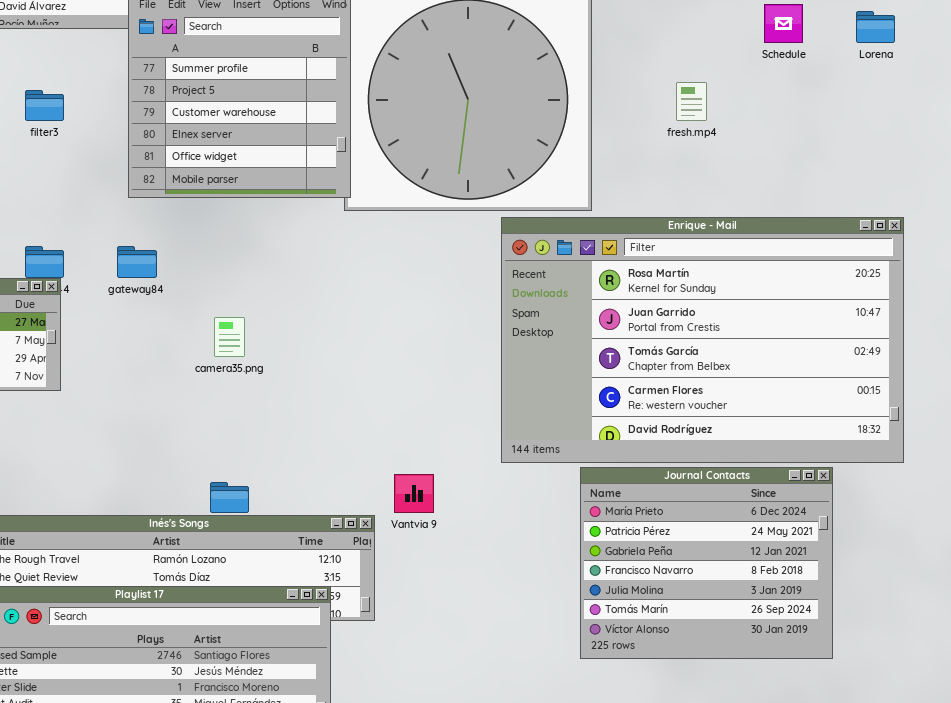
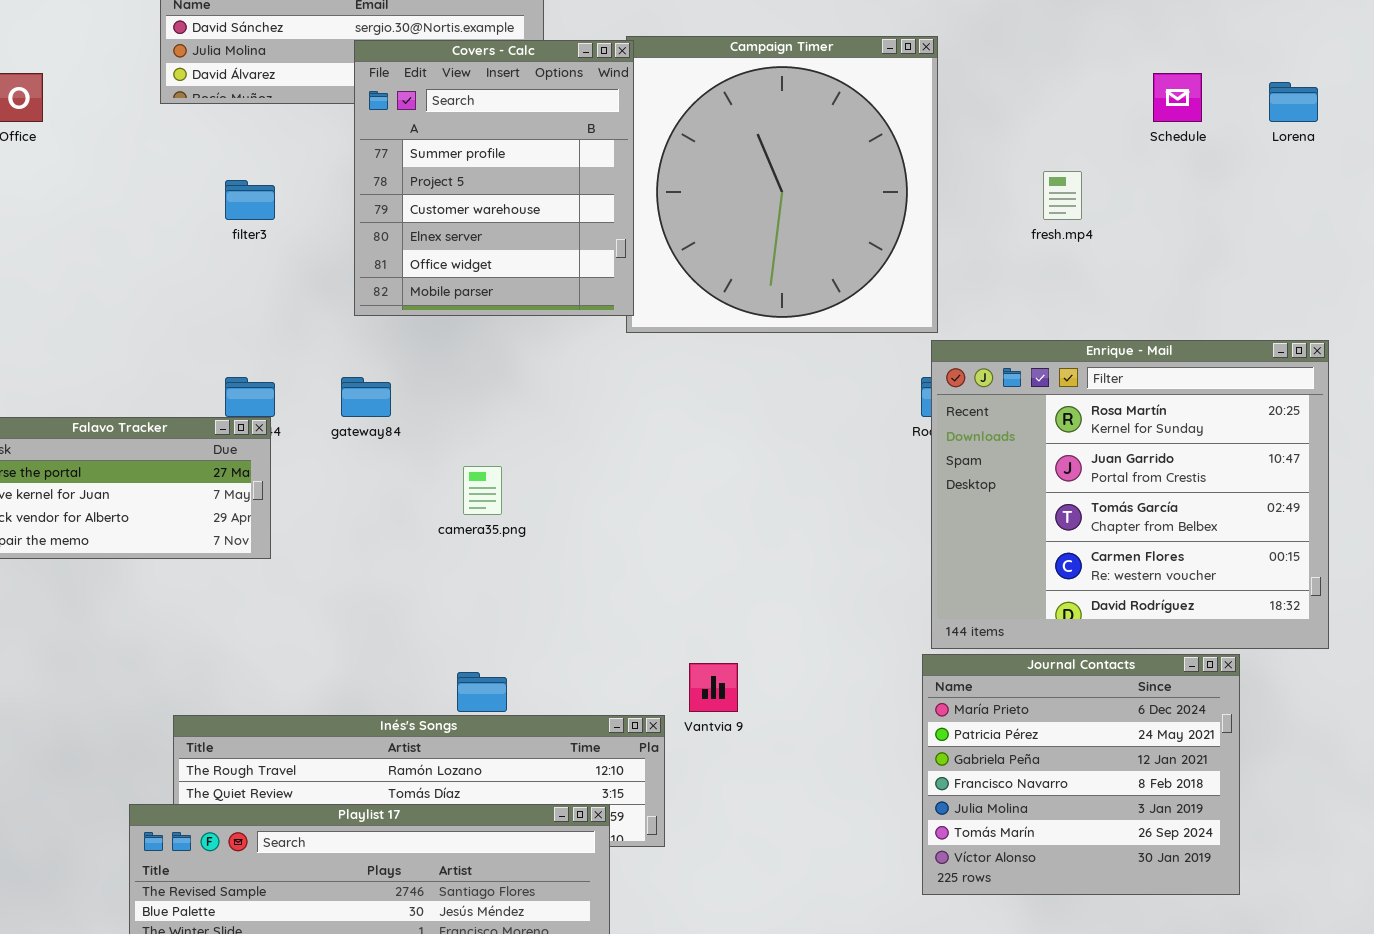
Enrique - Mail: [501,217,904,463] -> [931,340,1329,649], resized

